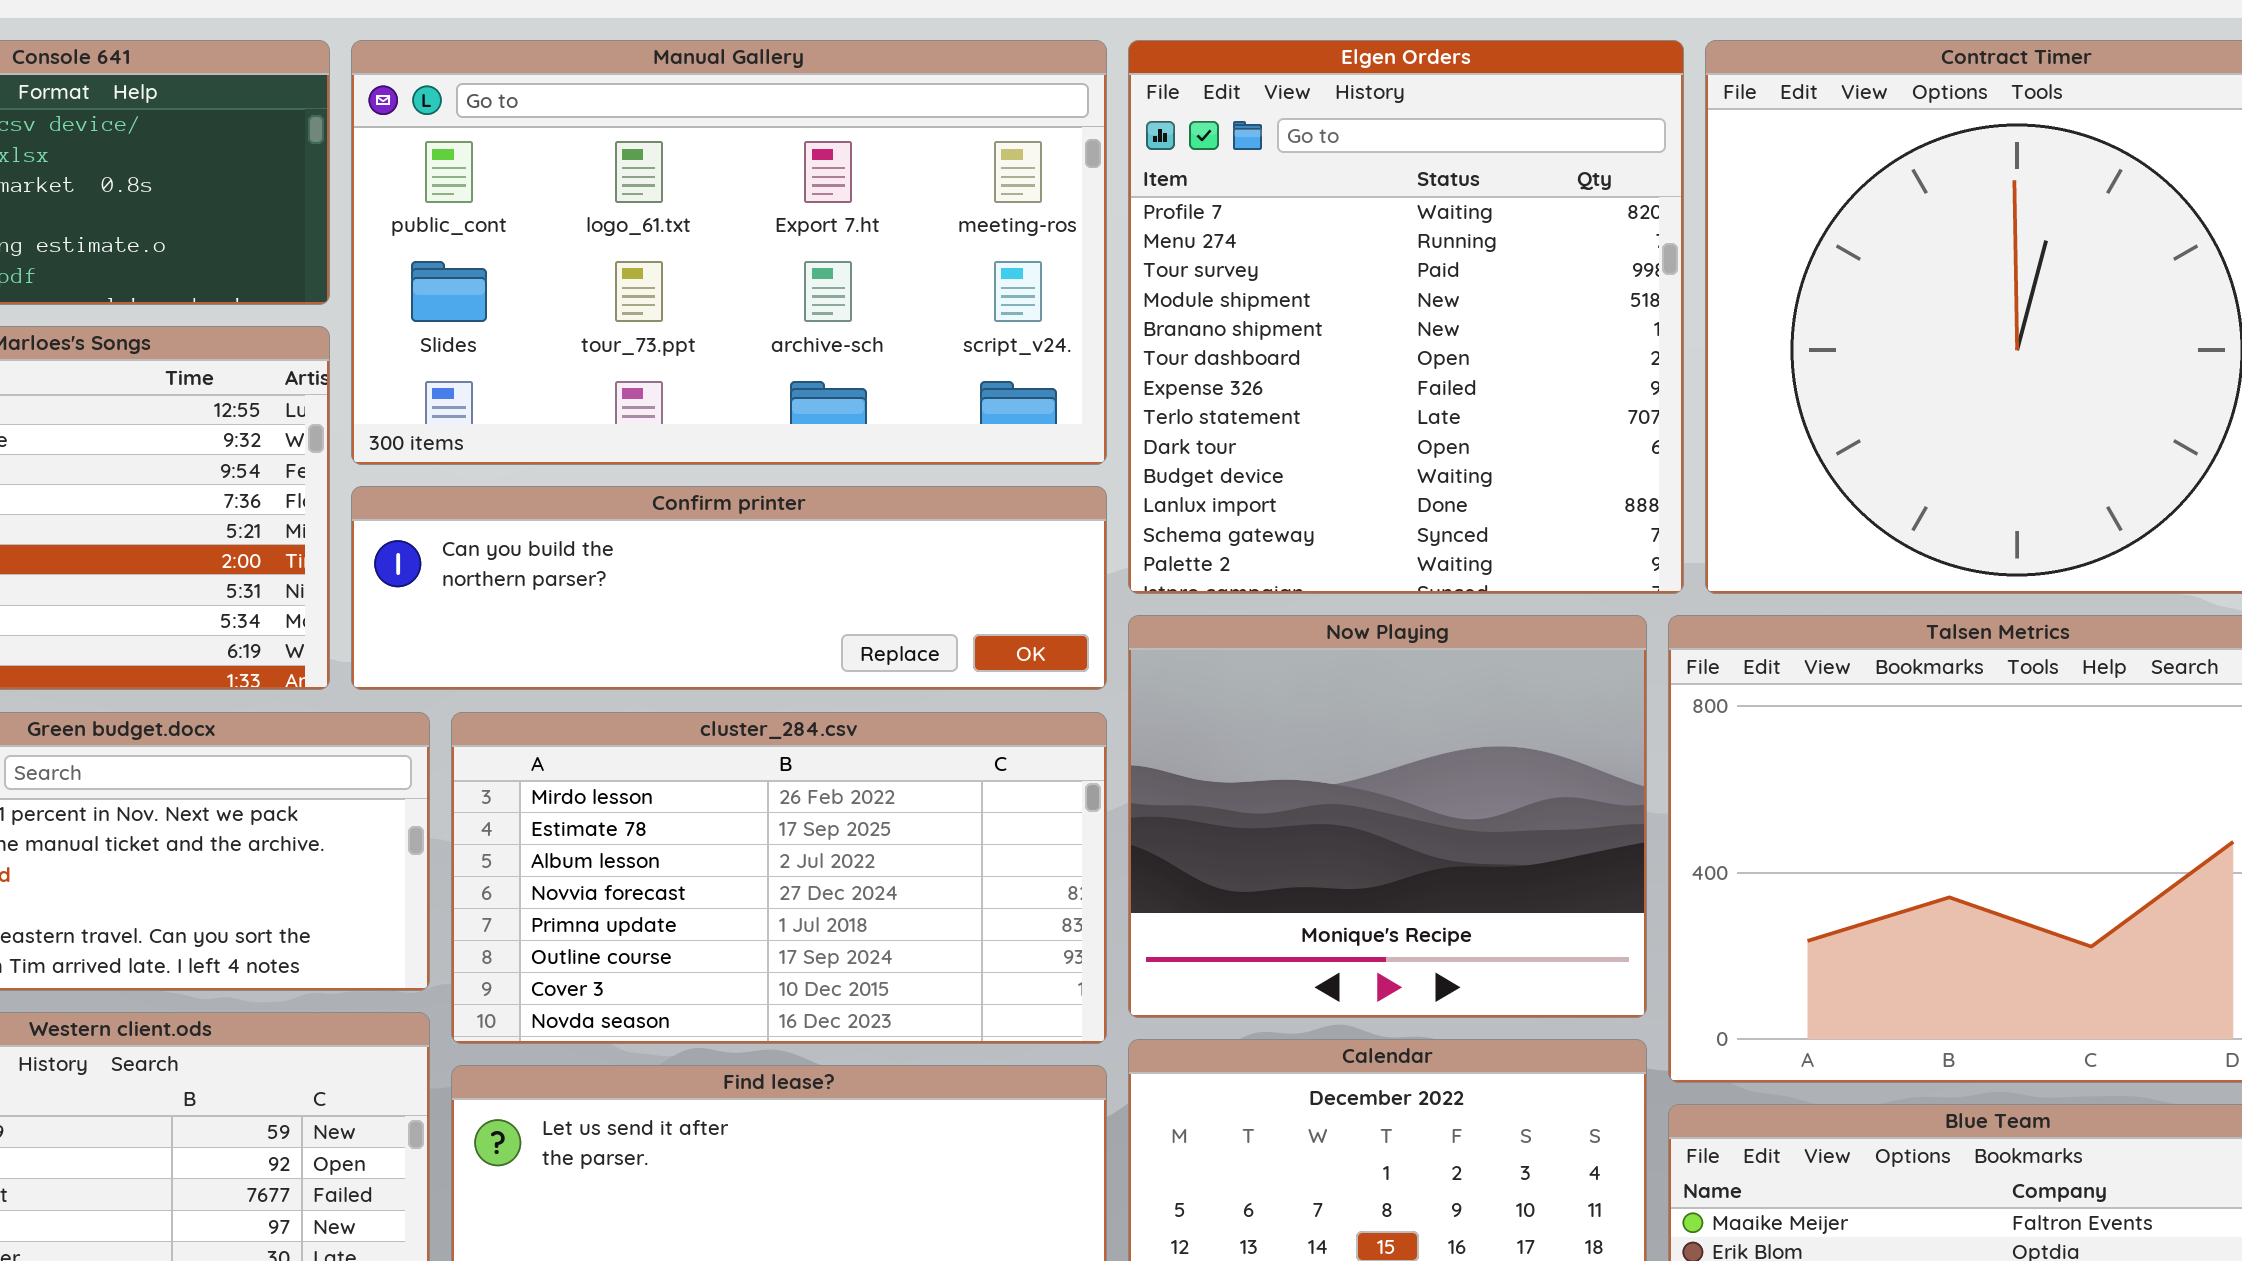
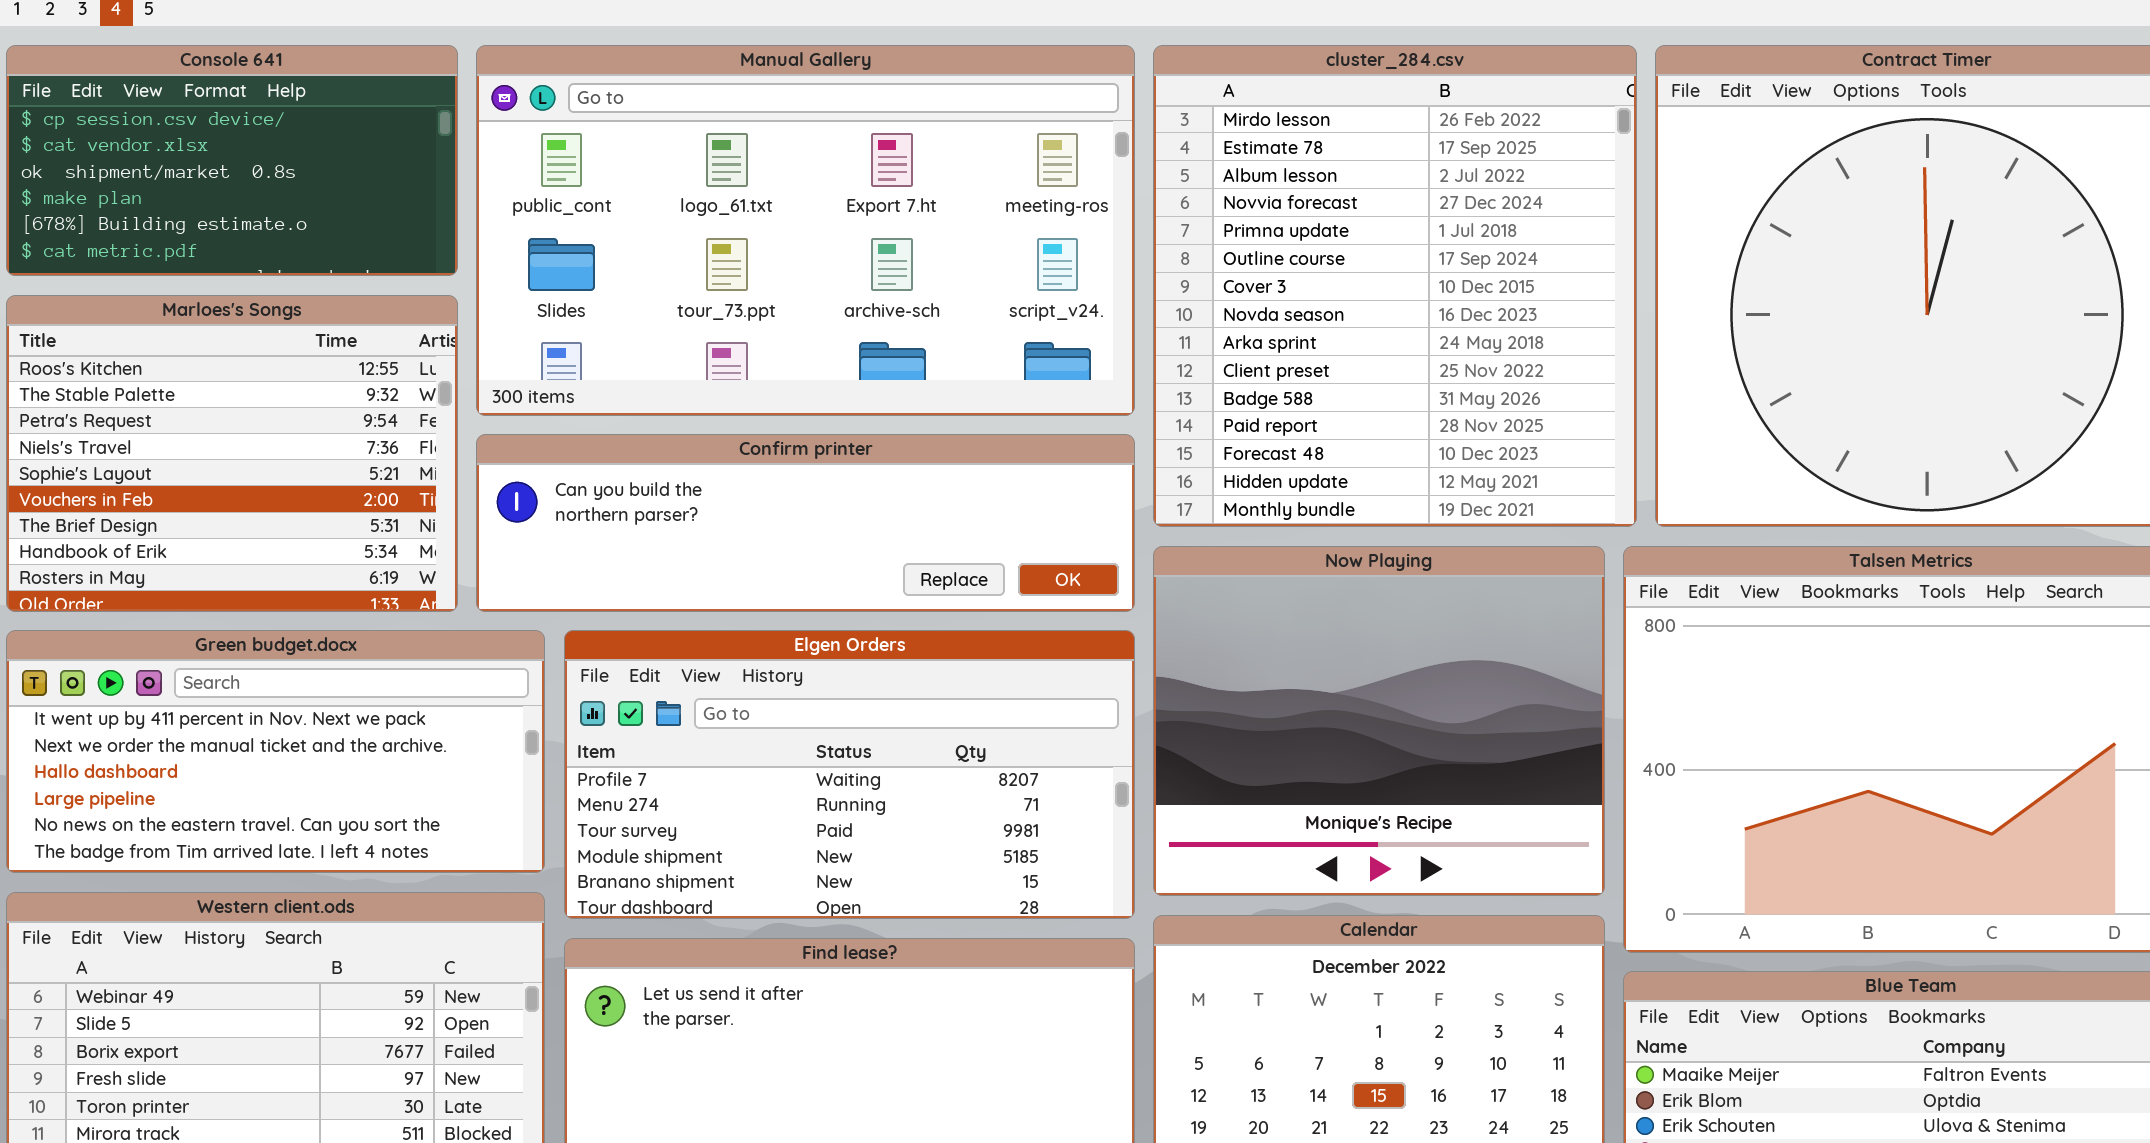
Elgen Orders: [1128,40,1684,594] -> [564,630,1135,919], moved, resized
cluster_284.csv: [451,712,1107,1044] -> [1153,45,1637,527], moved, resized

